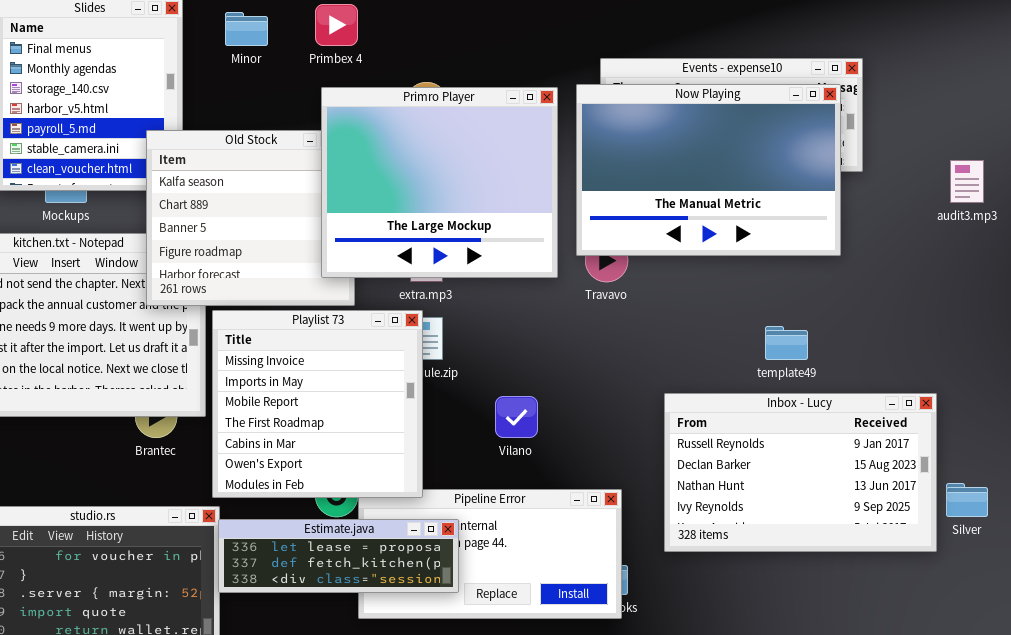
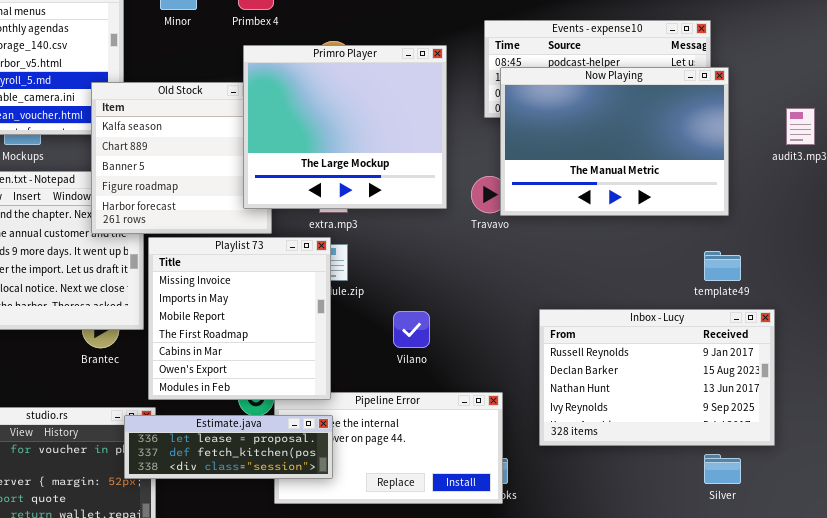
Now Playing: [576,84,841,256] -> [500,67,729,216], moved
template49: [765,326,808,360] -> [704,251,741,281], moved
Silver: [946,483,988,517] -> [704,454,741,484], moved
Estimate.java: [218,519,459,593] -> [124,415,333,479], moved

